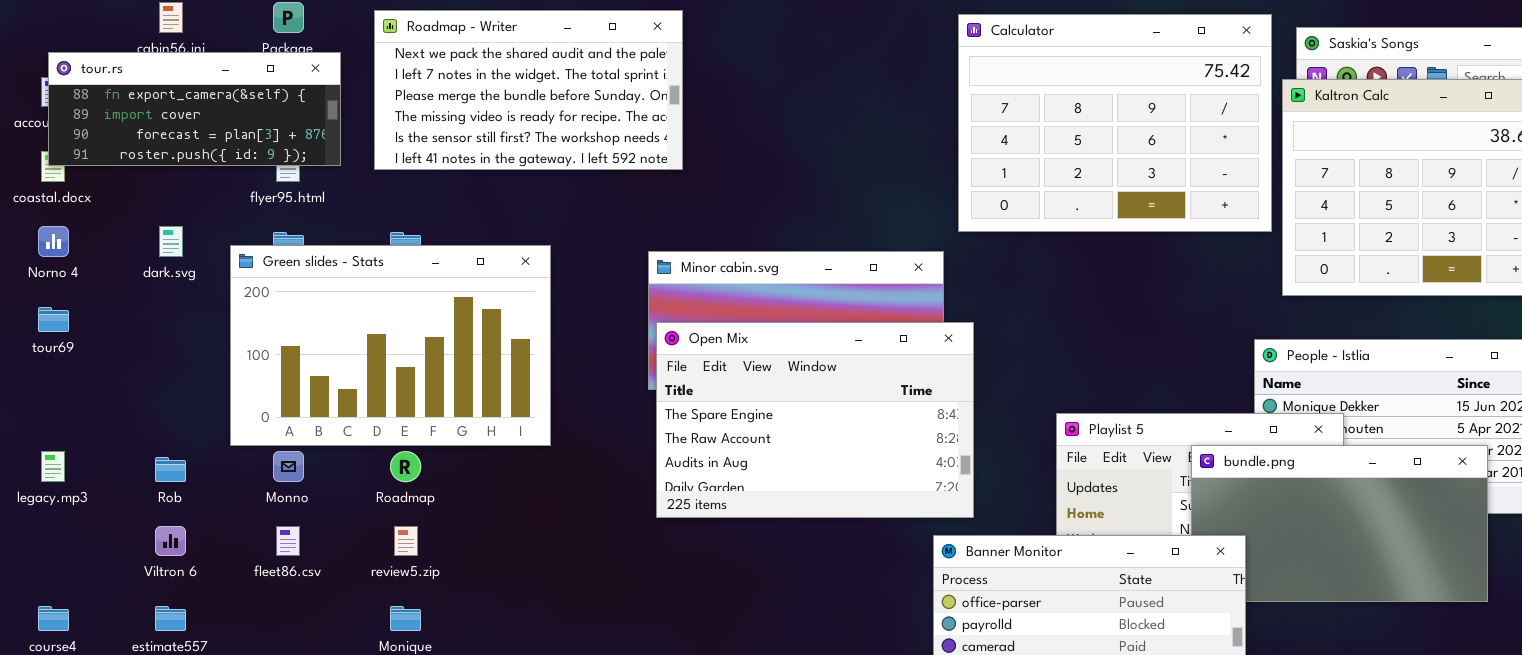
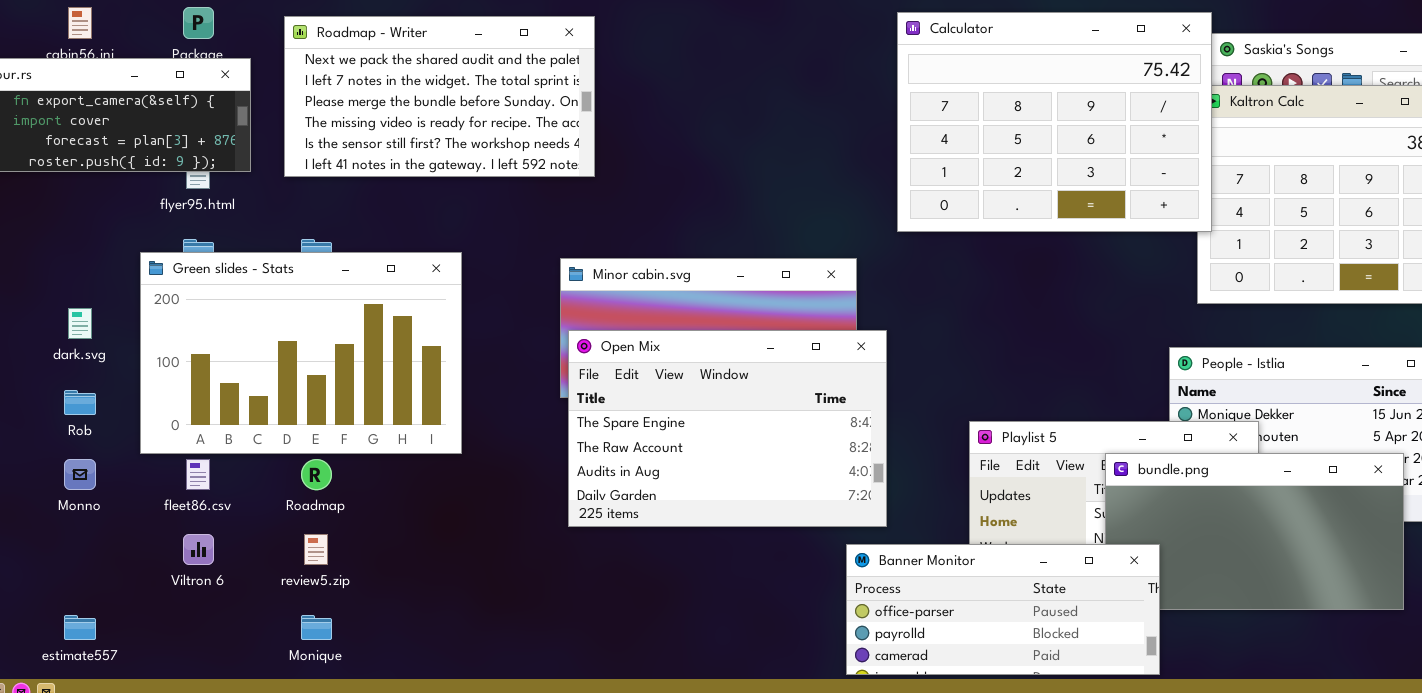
Calculator: [958,14,1272,232] -> [897,12,1212,232], moved
dark.svg: [159,226,183,257] -> [68,308,92,339], moved
Monno: [273,451,304,482] -> [64,459,96,490], moved
Rob: [155,457,186,482] -> [64,390,96,415], moved
Viltron 6: [155,526,186,556] -> [183,534,214,565], moved
fleet86.csv: [276,526,300,556] -> [186,459,210,490], moved

